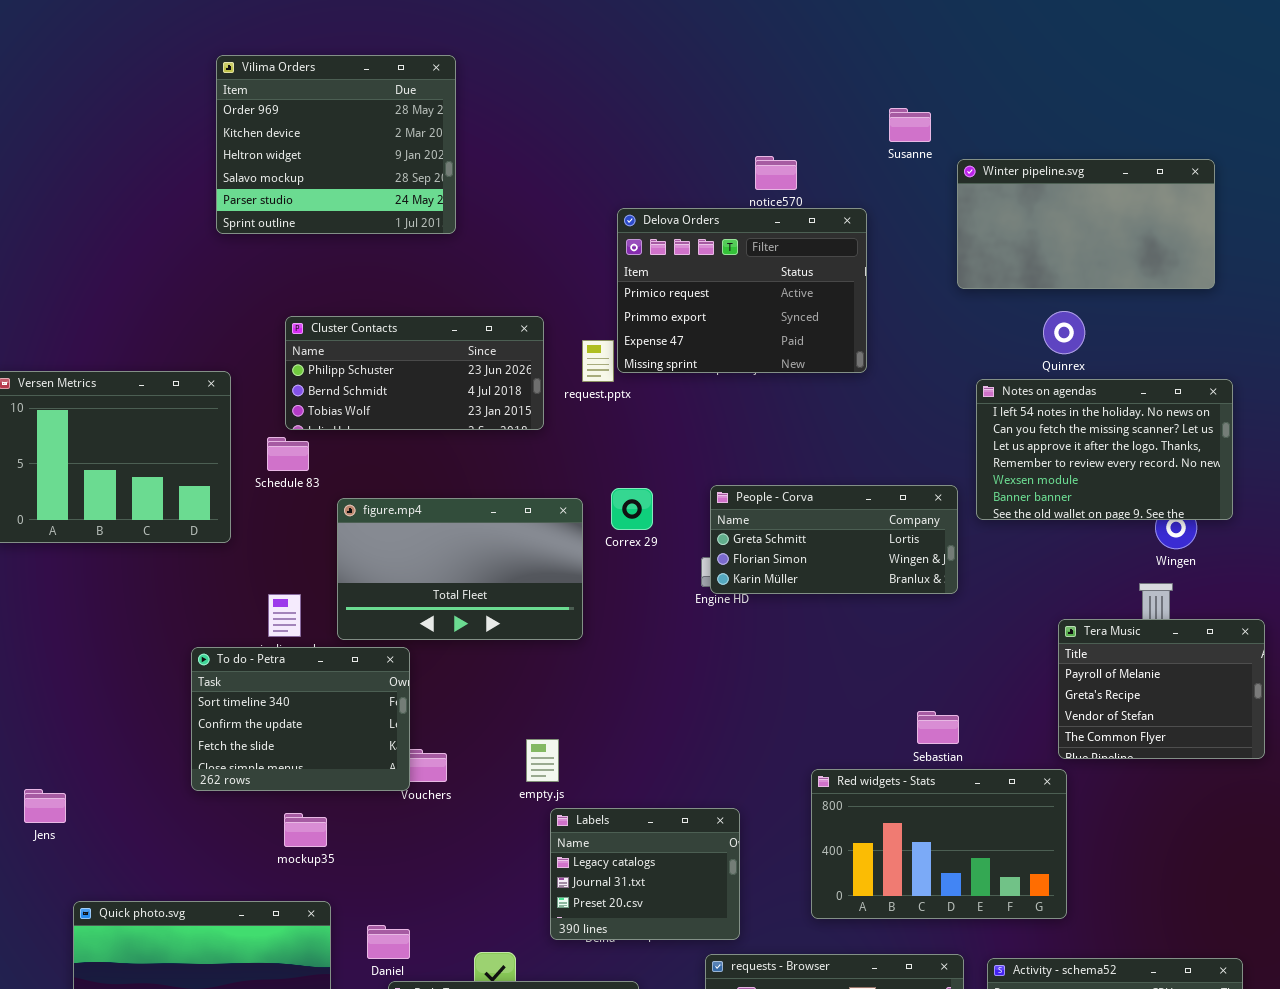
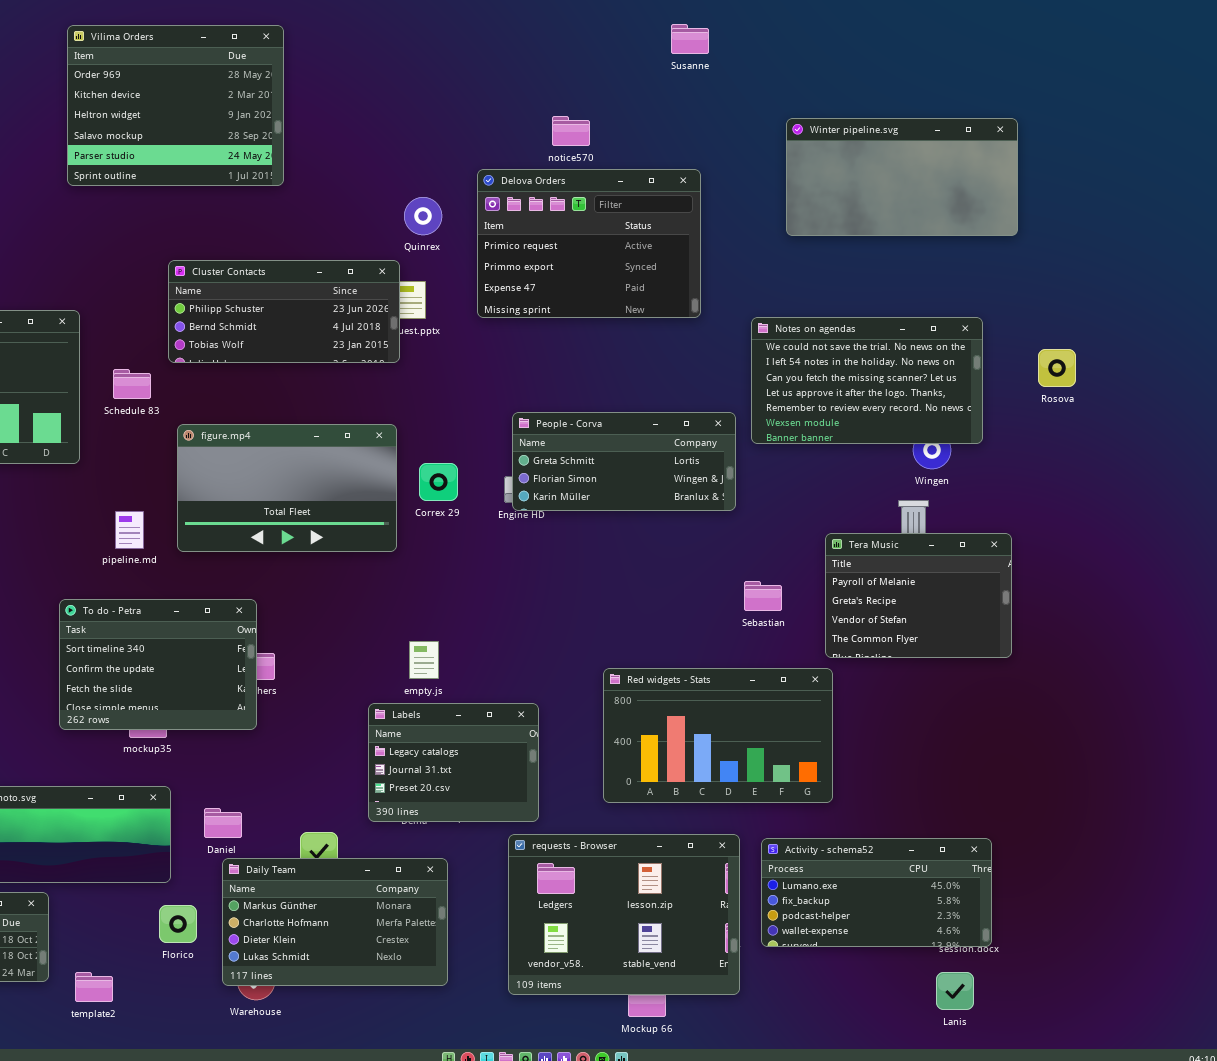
Susanne: [889,108,931,142] -> [671,24,709,54], moved
Winter pipeline.svg: [957,159,1215,289] -> [786,118,1018,236], moved
Delova Orders: [617,208,867,373] -> [477,169,701,318], moved
Quinrex: [1043,311,1085,354] -> [404,197,442,235], moved
Cluster Contacts: [285,316,544,430] -> [168,260,400,363], moved
Notes on agendas: [976,379,1233,520] -> [751,317,983,444], scrolled up 1 row
Correx 29: [611,488,653,530] -> [419,463,458,501], moved
To do - Petra: [191,647,410,791] -> [59,599,257,730], moved
Sebastian: [917,711,959,744] -> [744,581,782,611], moved
empty.js: [526,739,559,782] -> [409,641,439,679], moved

